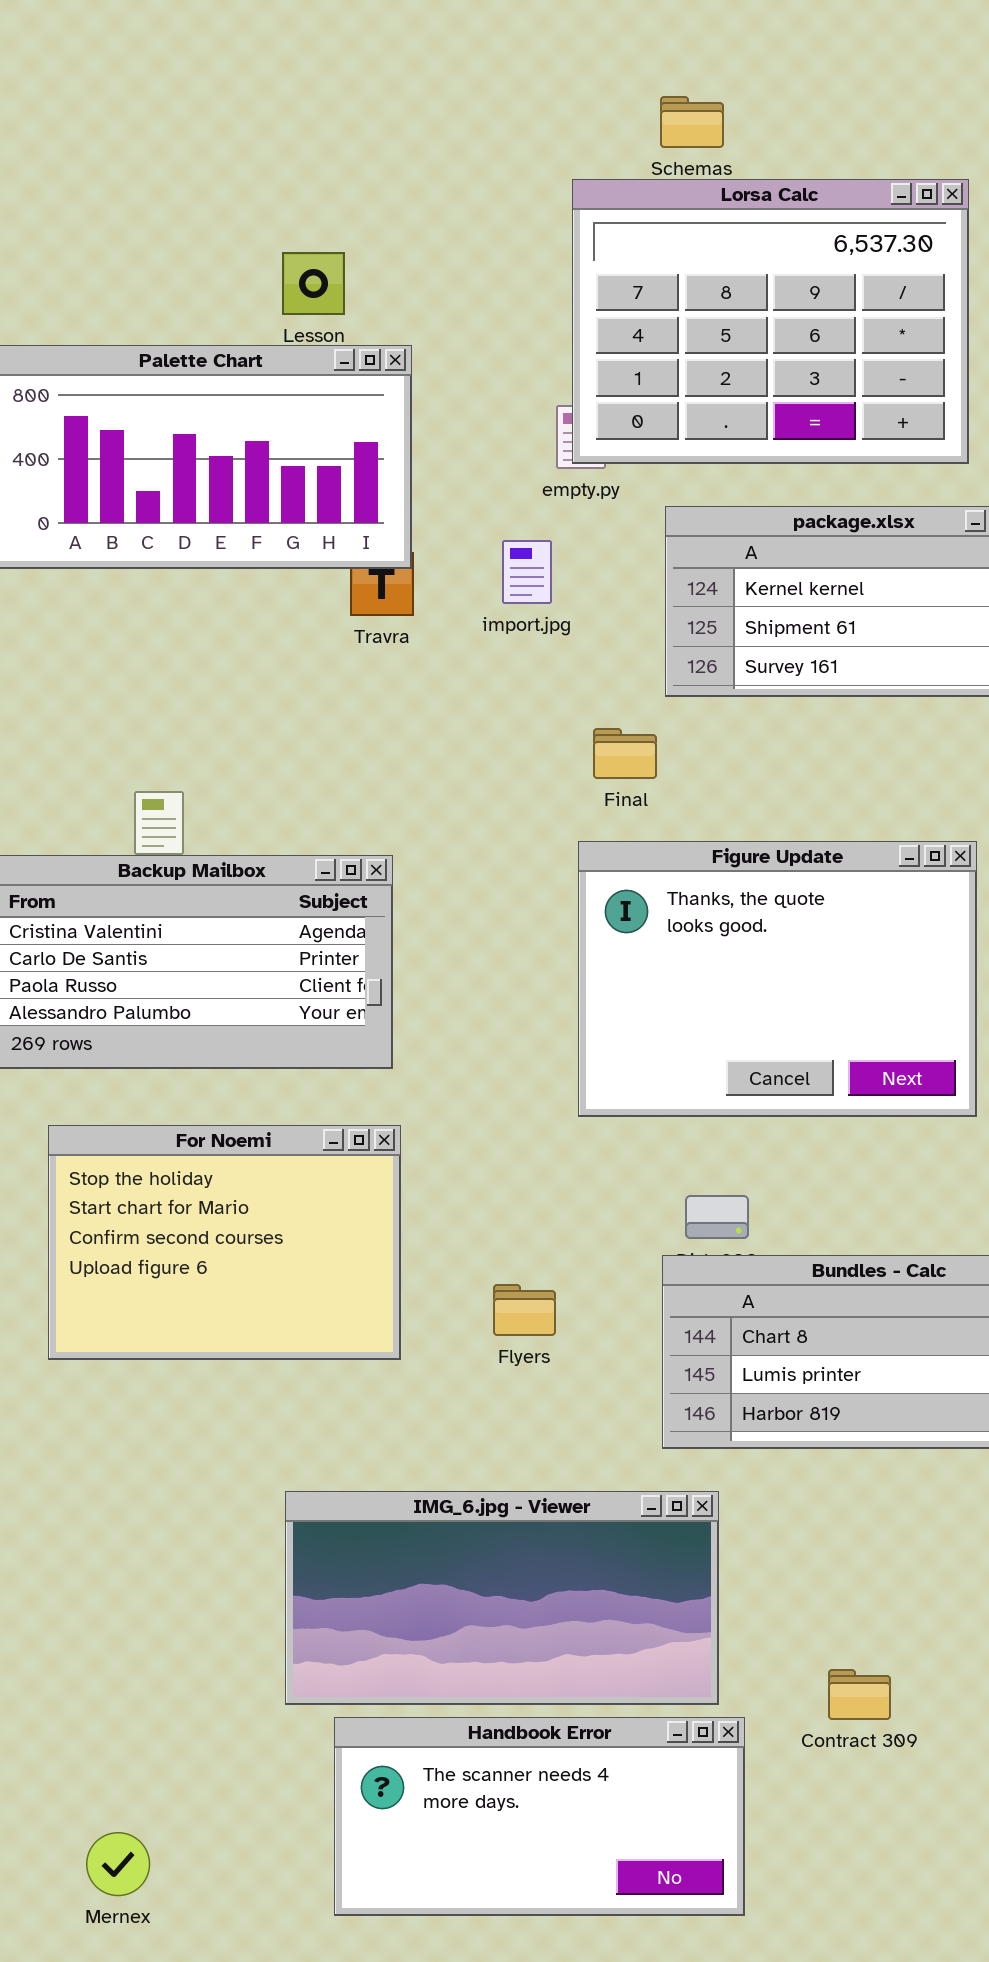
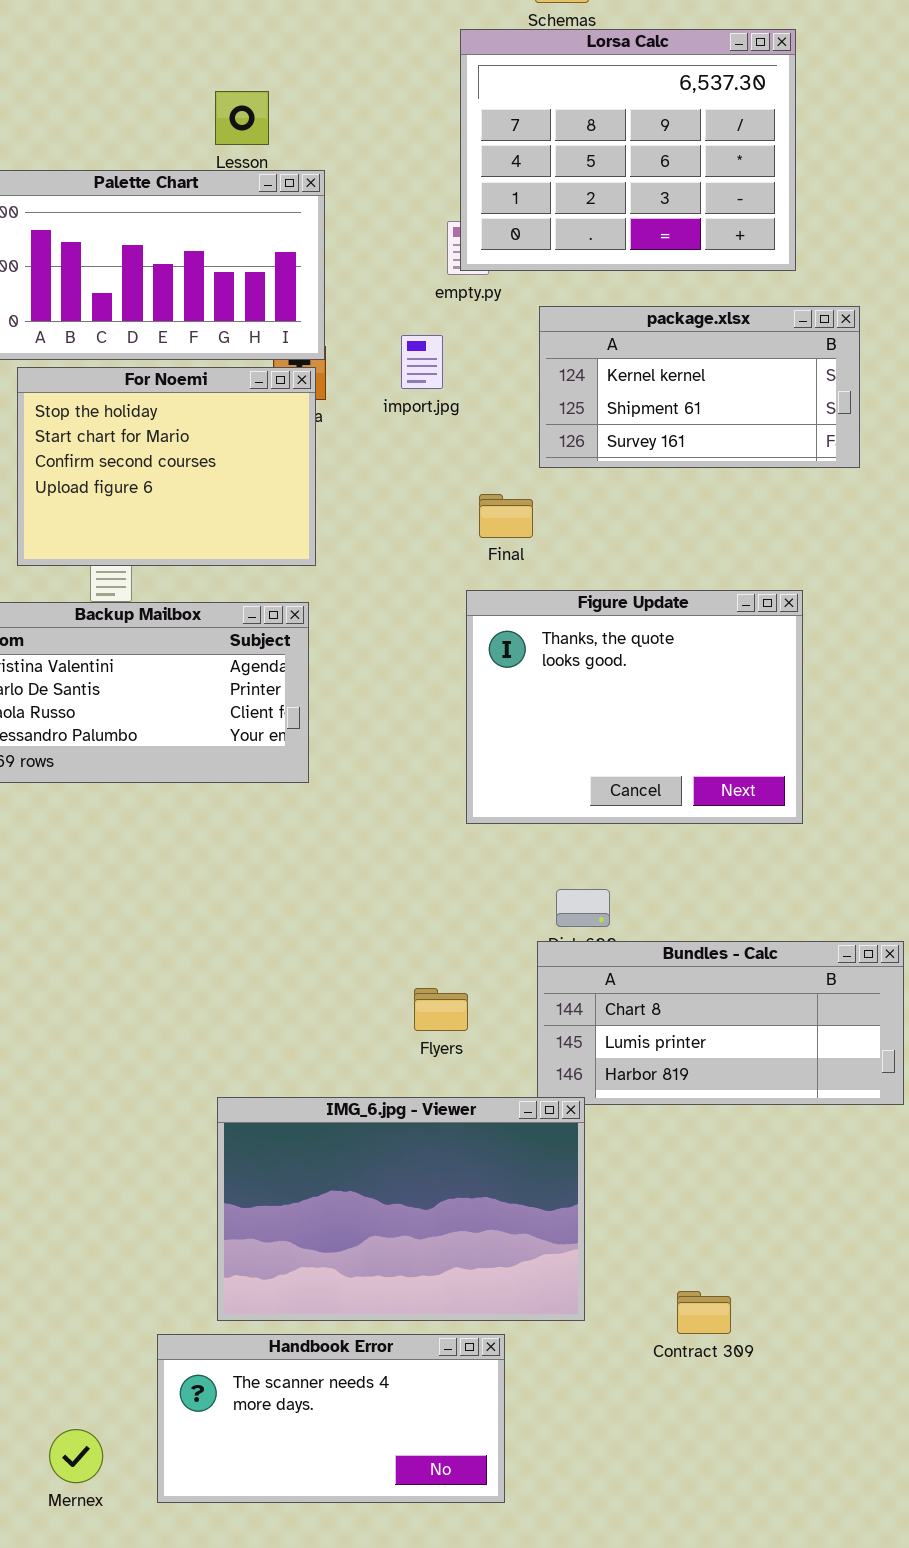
For Noemi: [48,1125,401,1360] -> [17,367,316,566], moved
Flyers: [493,1284,556,1336] -> [414,988,468,1031], moved
IMG_6.jpg - Viewer: [285,1491,719,1705] -> [217,1097,585,1321], resized
Handbook Error: [334,1717,745,1916] -> [157,1334,505,1503], moved

